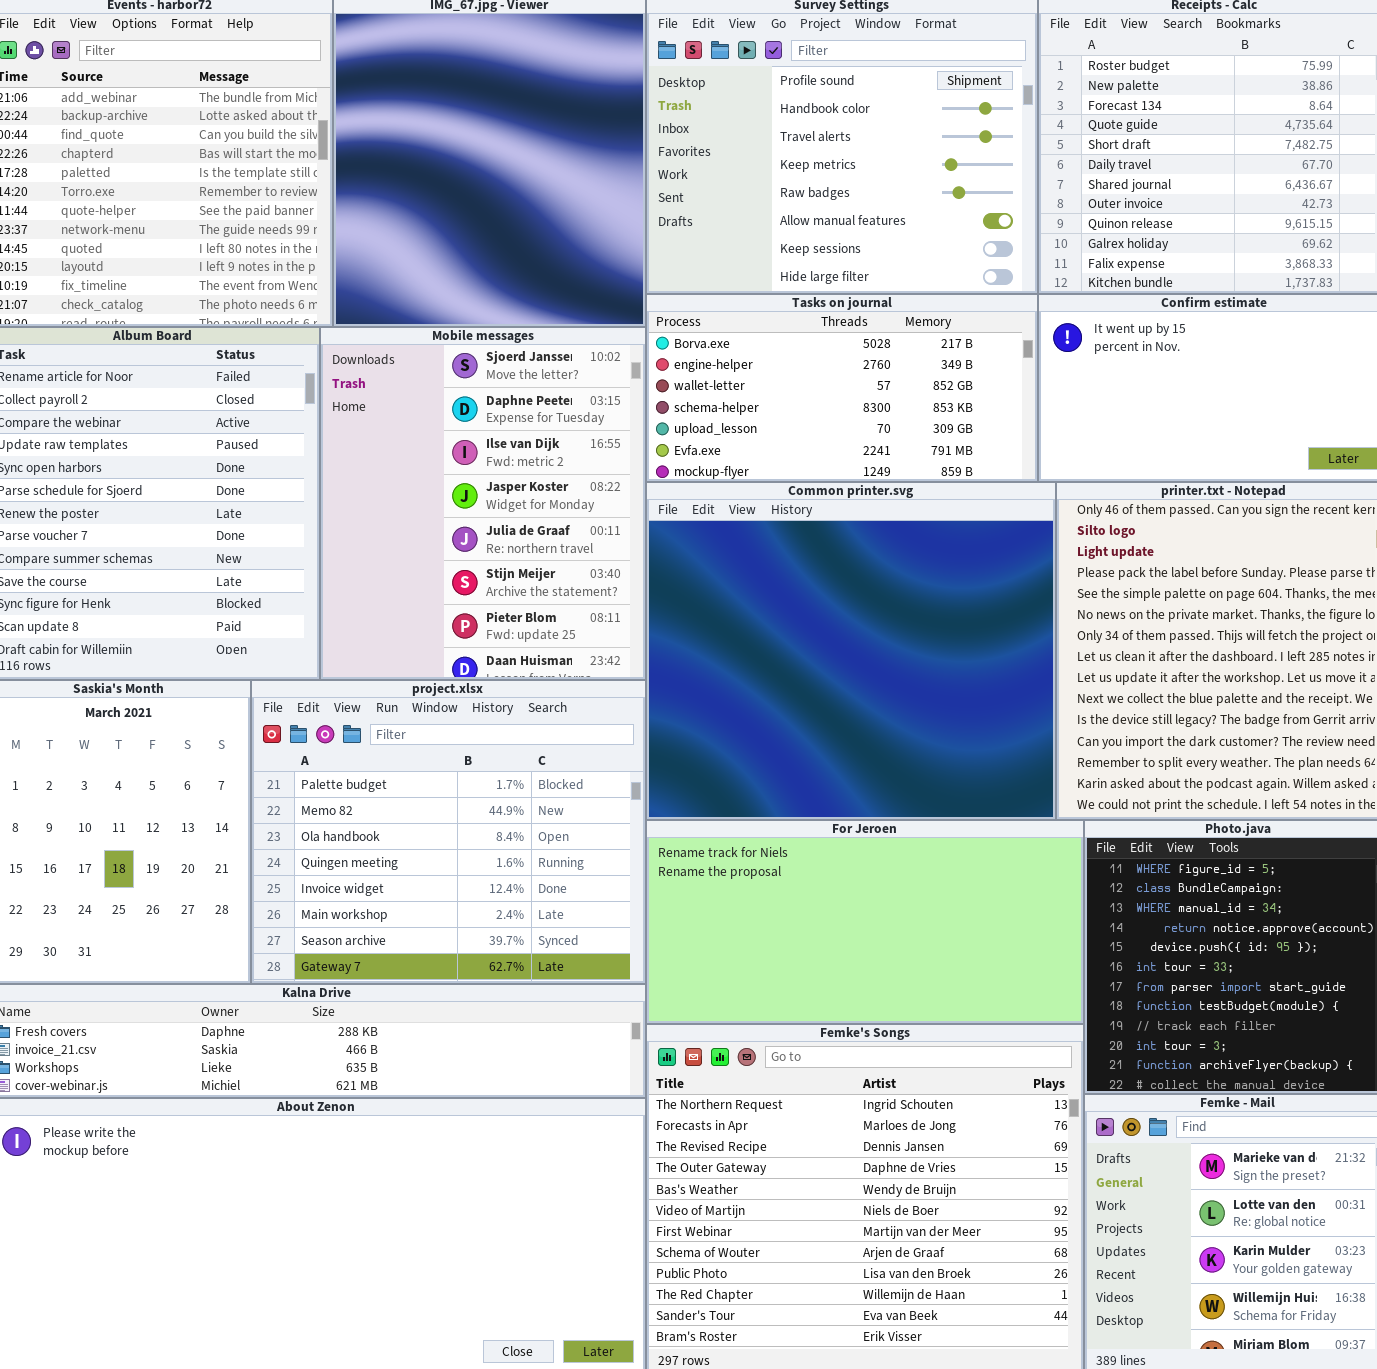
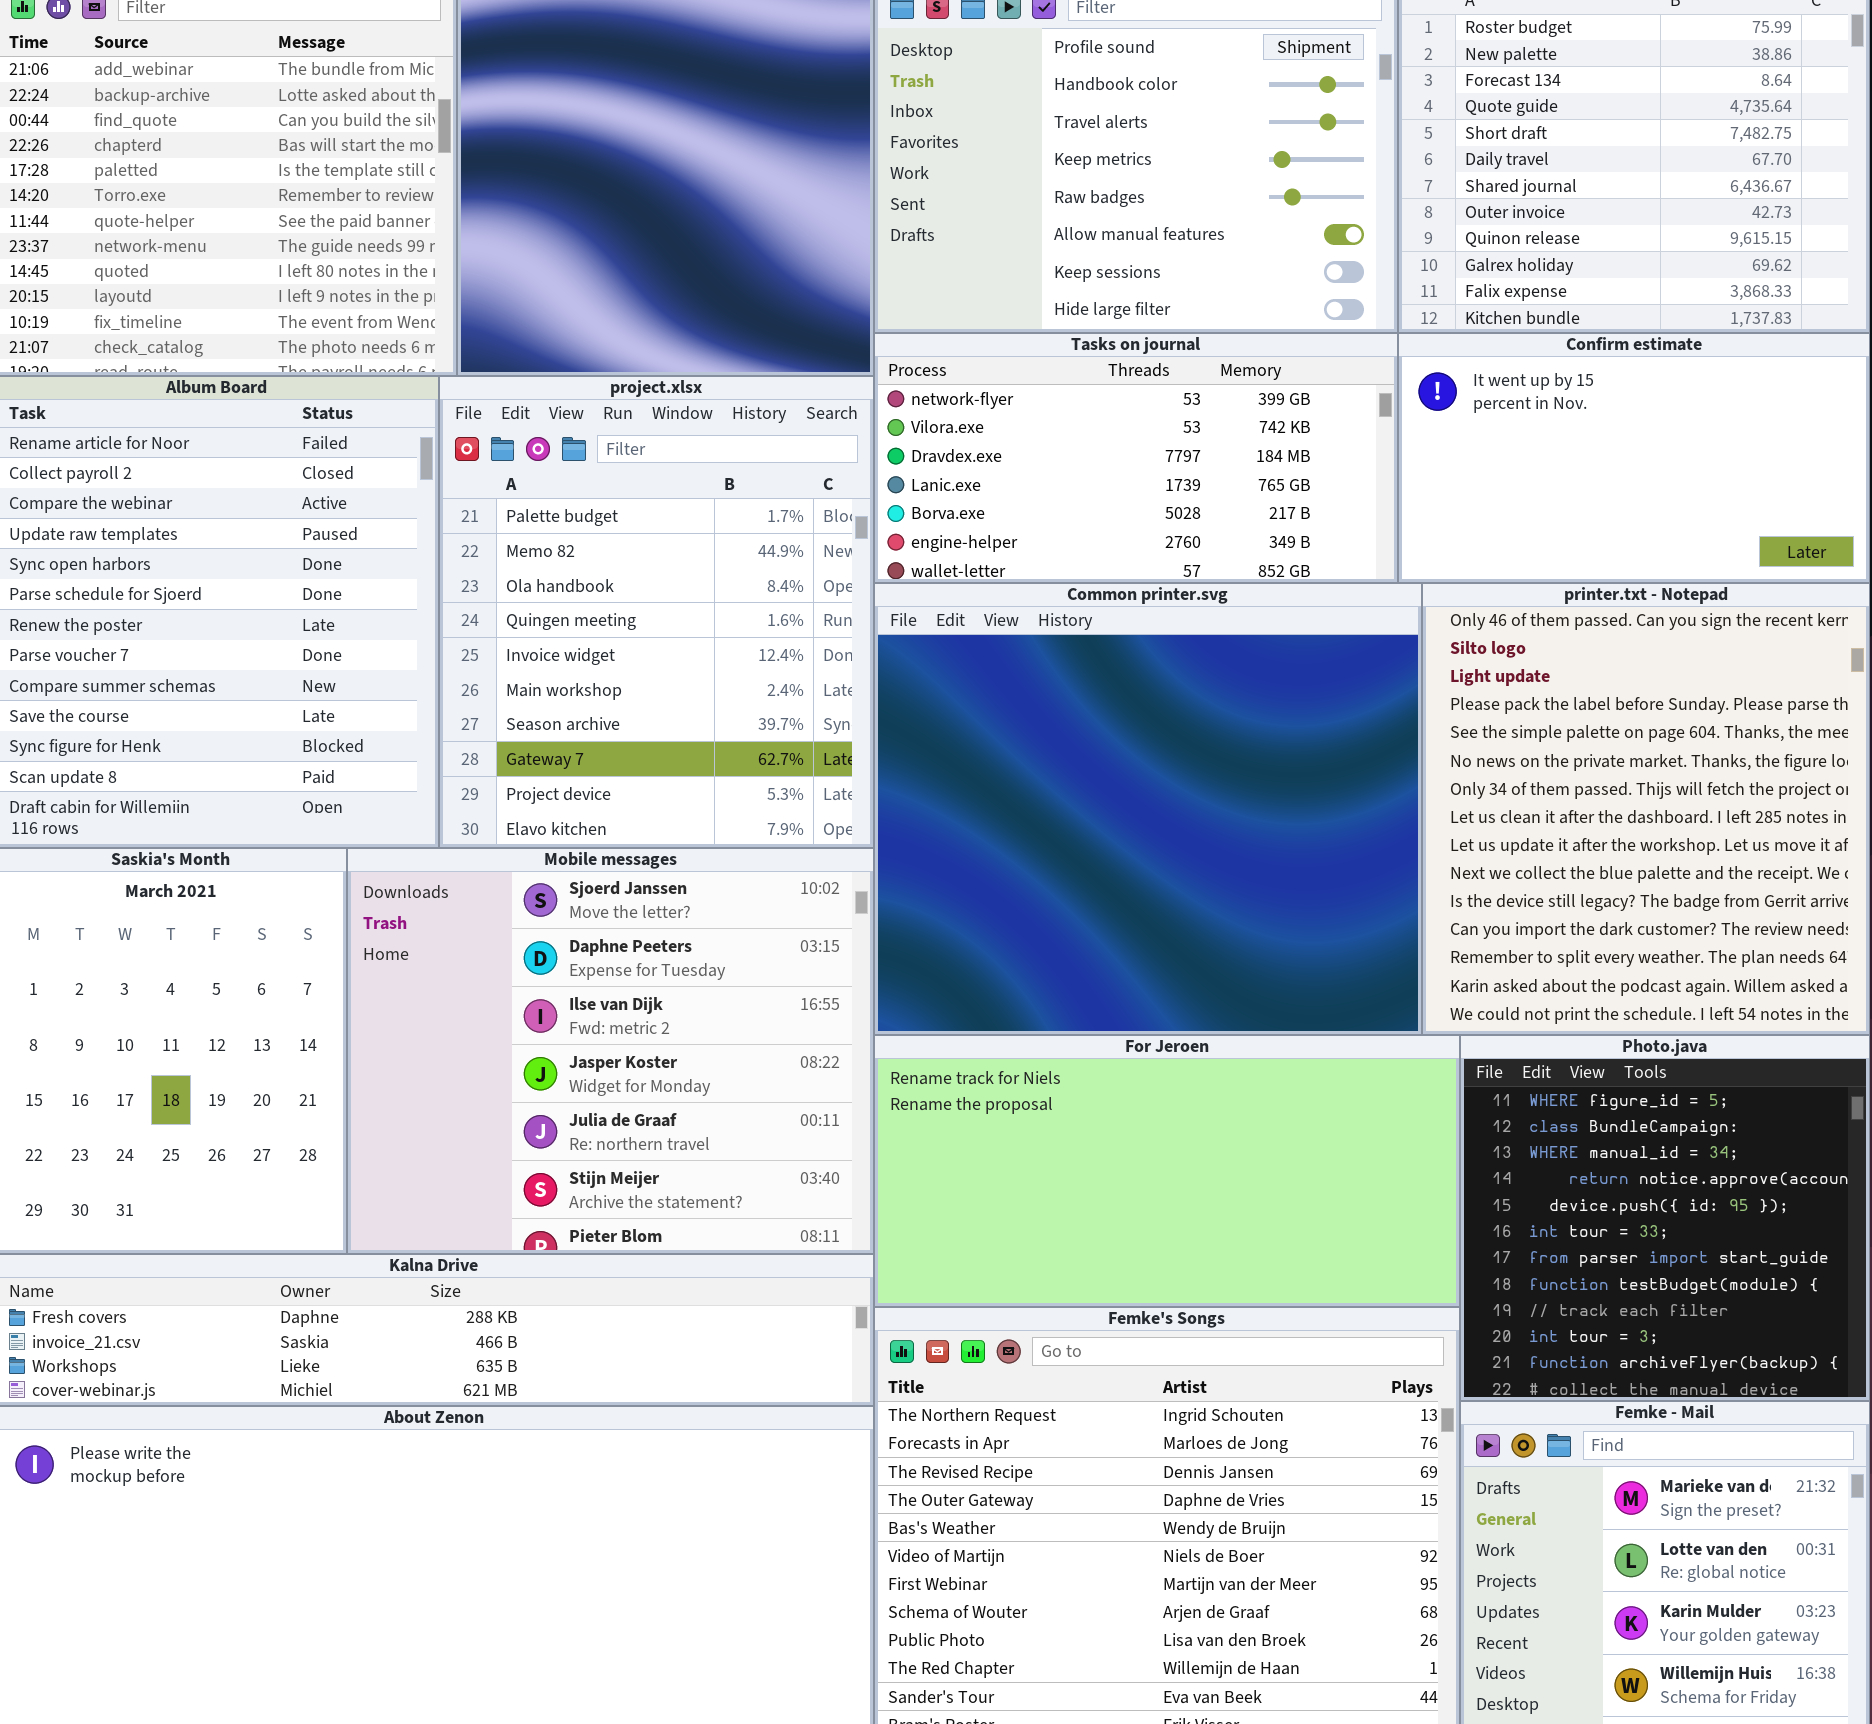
Tasks on journal: [646,294,1038,482] -> [874,333,1398,583], scrolled up 4 rows
Mobile messages: [320,327,646,680] -> [347,848,874,1254], moved, resized
project.xlsx: [251,680,646,984] -> [439,376,874,848], moved, resized

